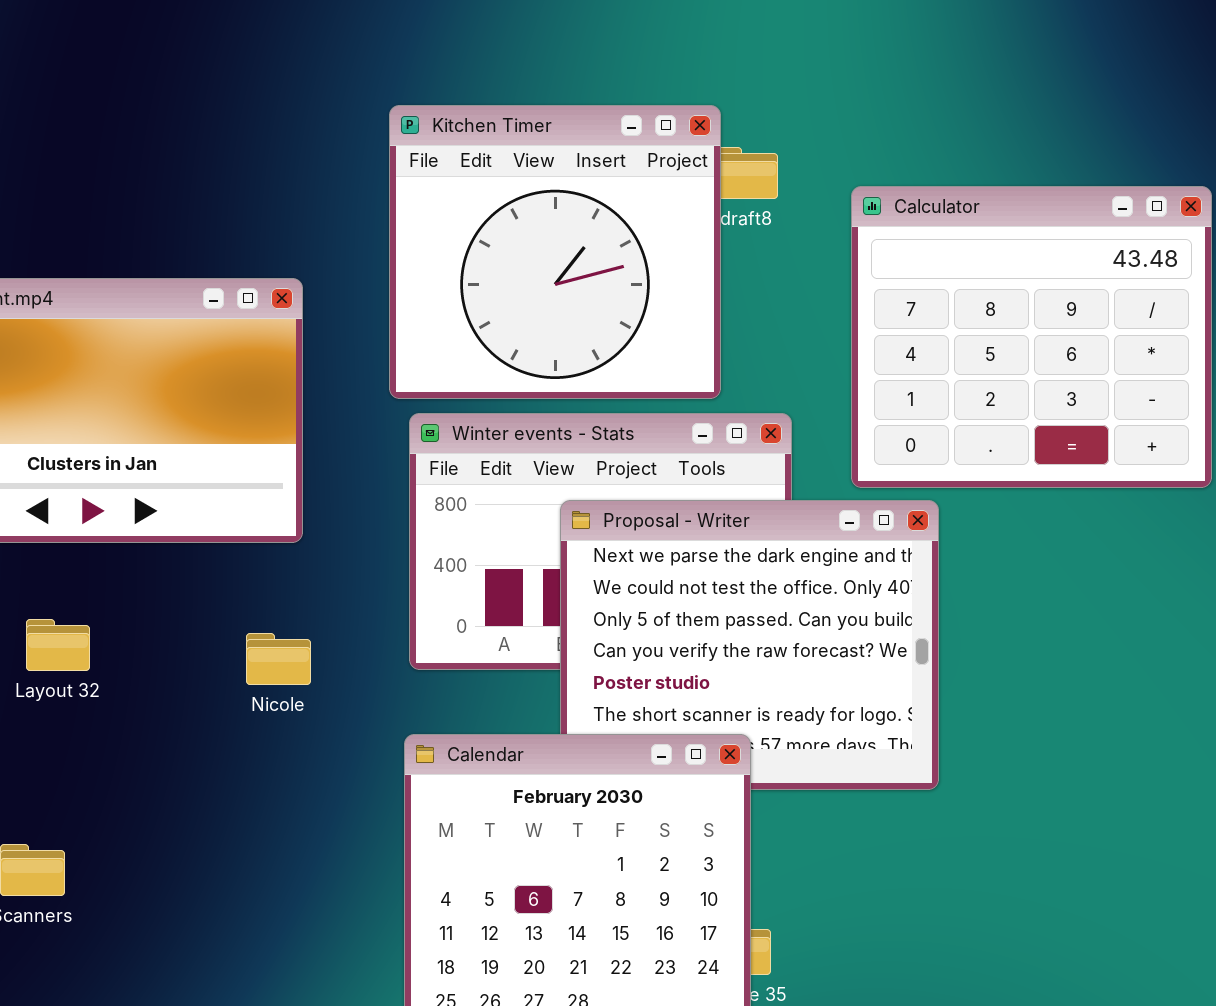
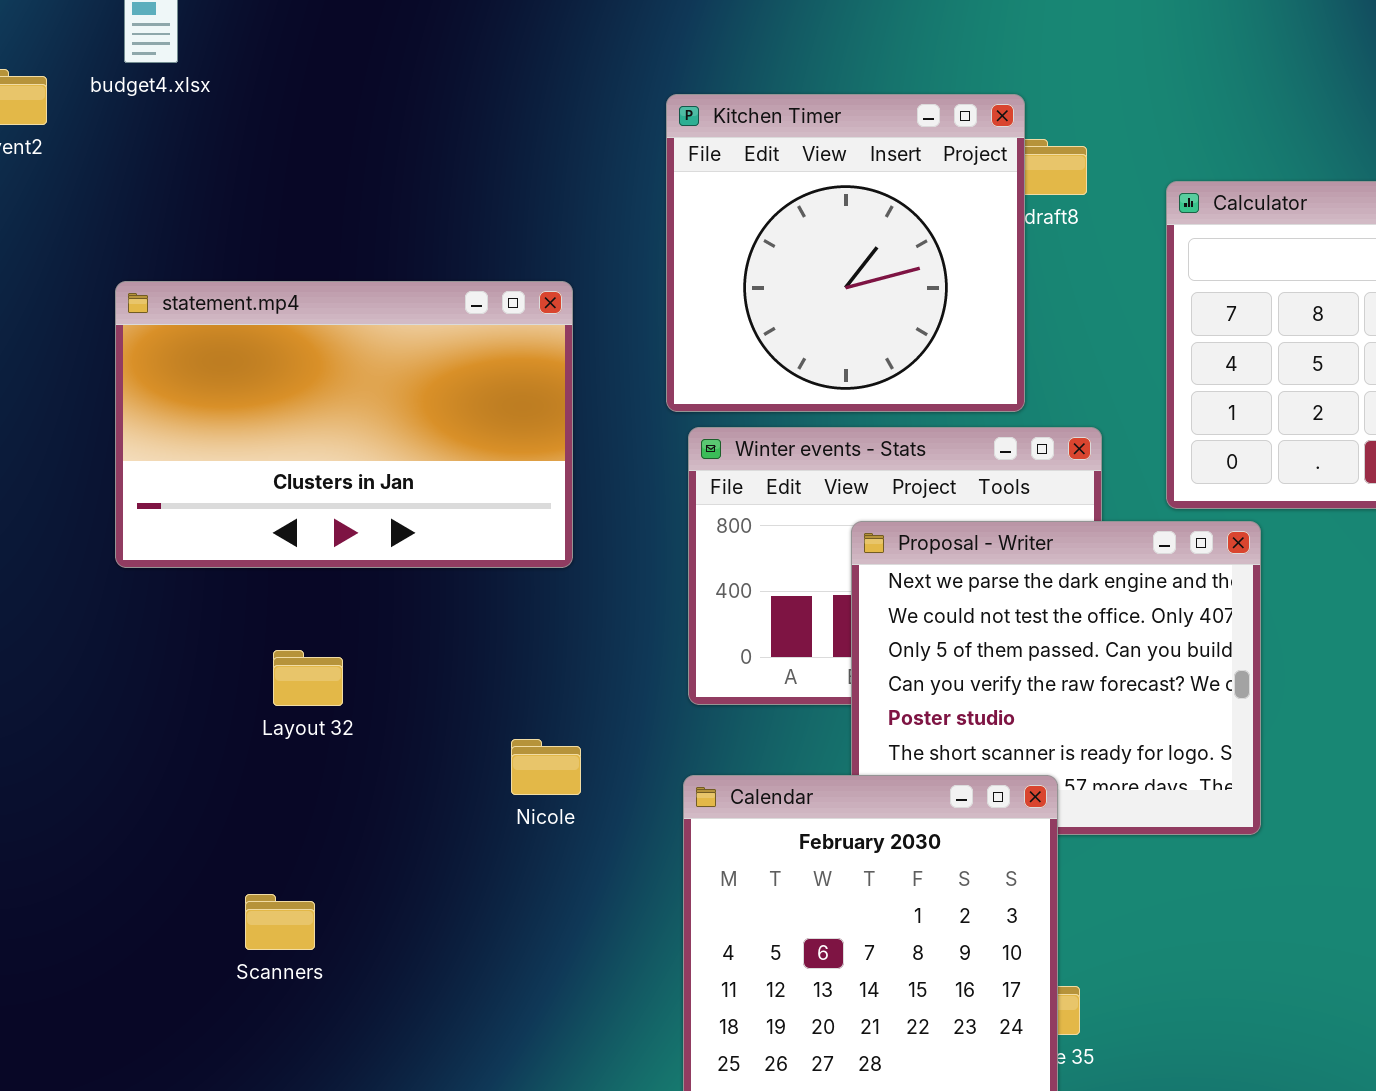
Nicole: [246,633,311,685] -> [511,739,581,795], moved

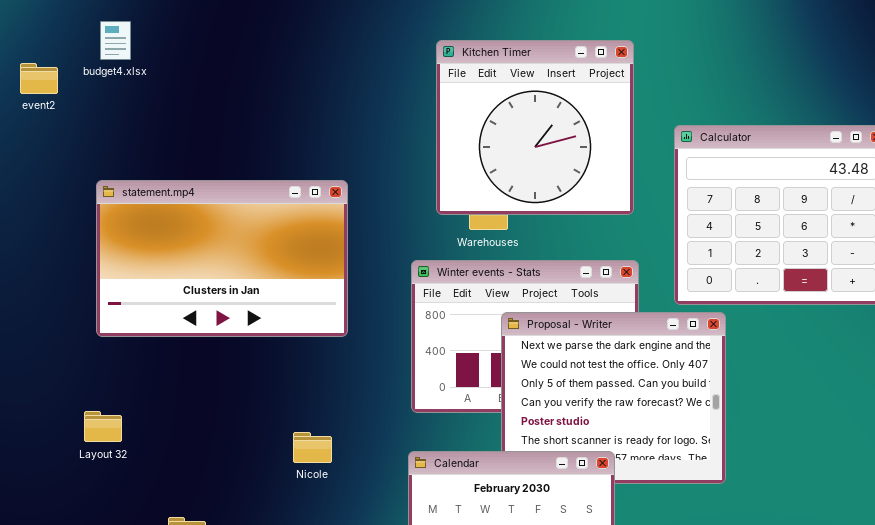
Kitchen Timer: [666,94,1025,412] -> [436,40,634,215], moved
Layout 32: [273,650,343,706] -> [84,411,122,442], moved
Nicole: [511,739,581,795] -> [293,432,332,463], moved

